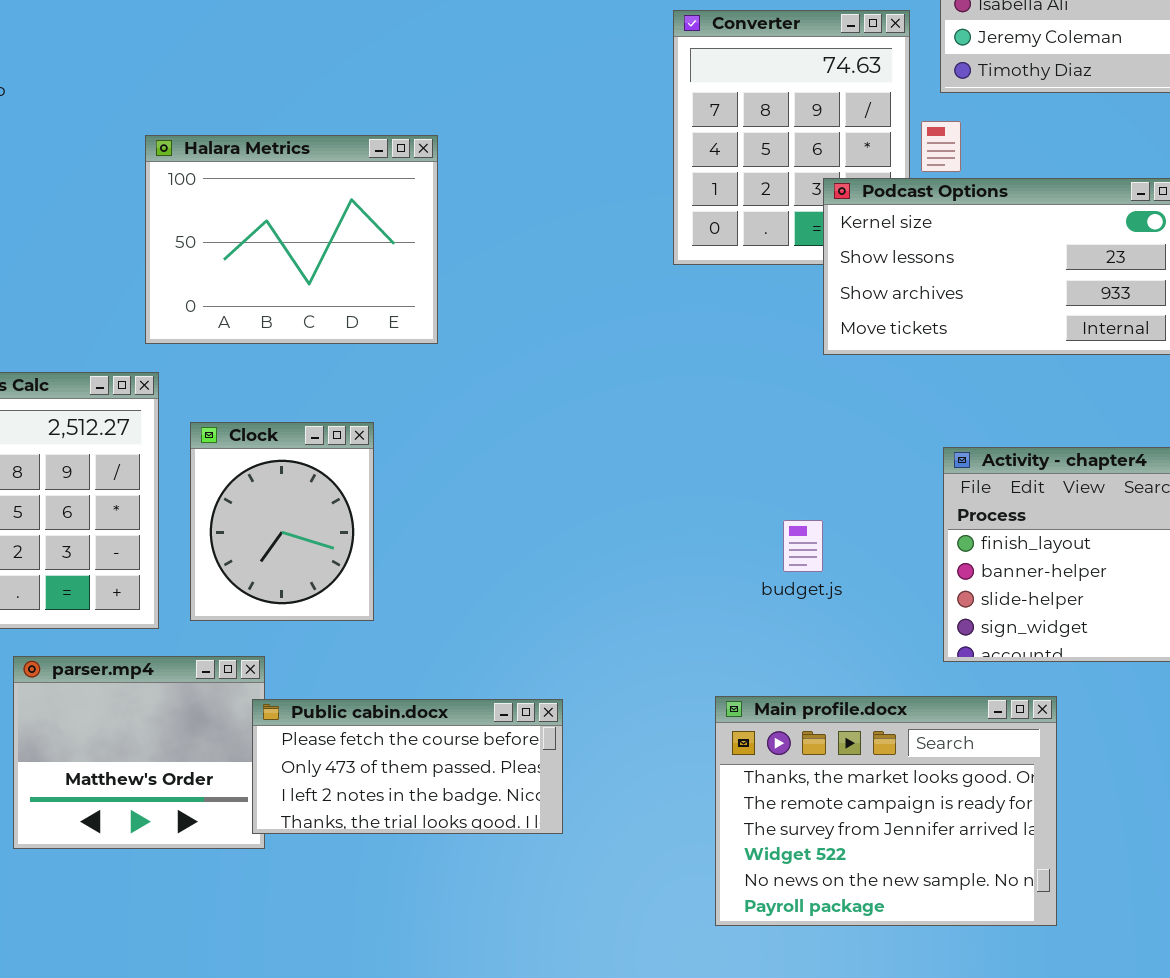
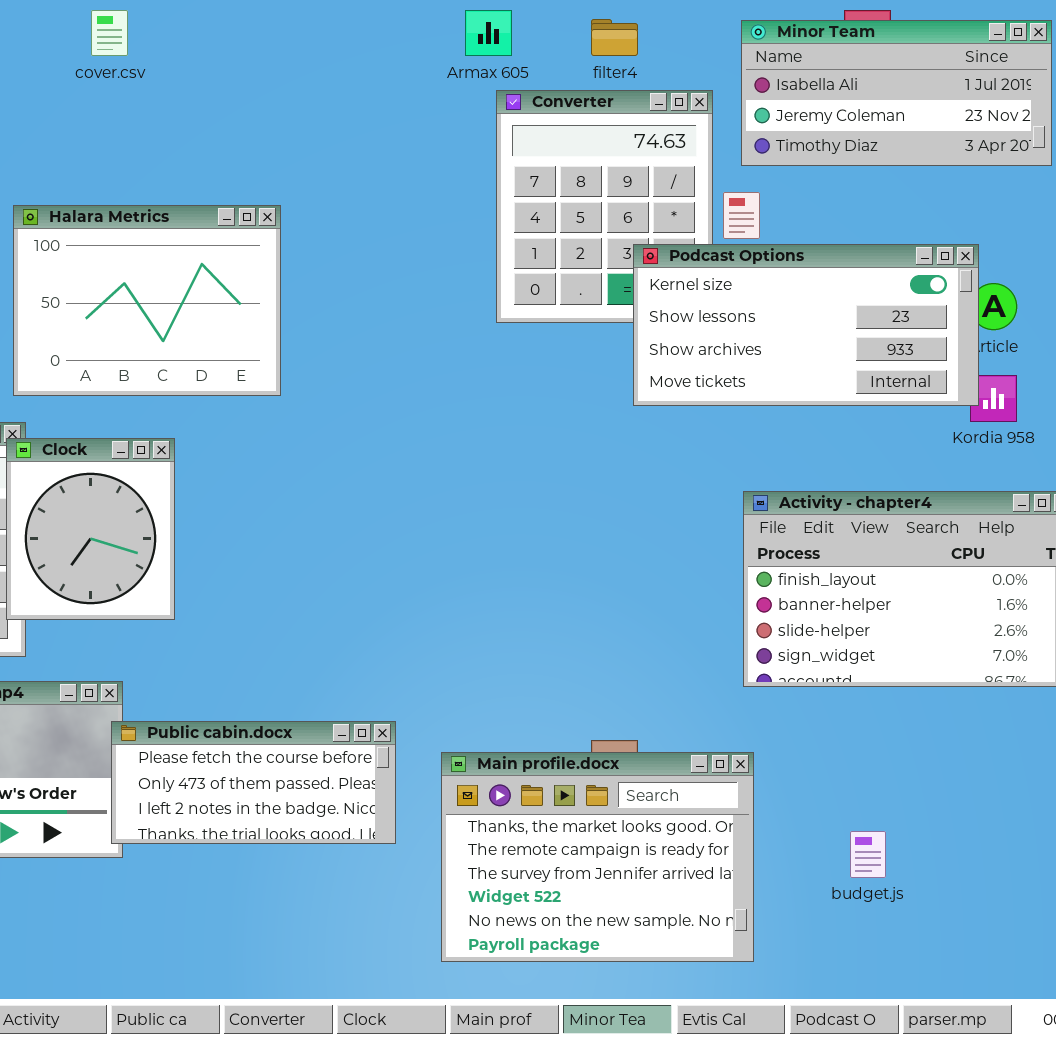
Clock: [190,422,374,621] -> [6,438,175,620], moved
budget.js: [783,520,823,572] -> [850,831,886,878], moved
Main profile.docx: [715,696,1057,926] -> [441,752,754,962], moved

